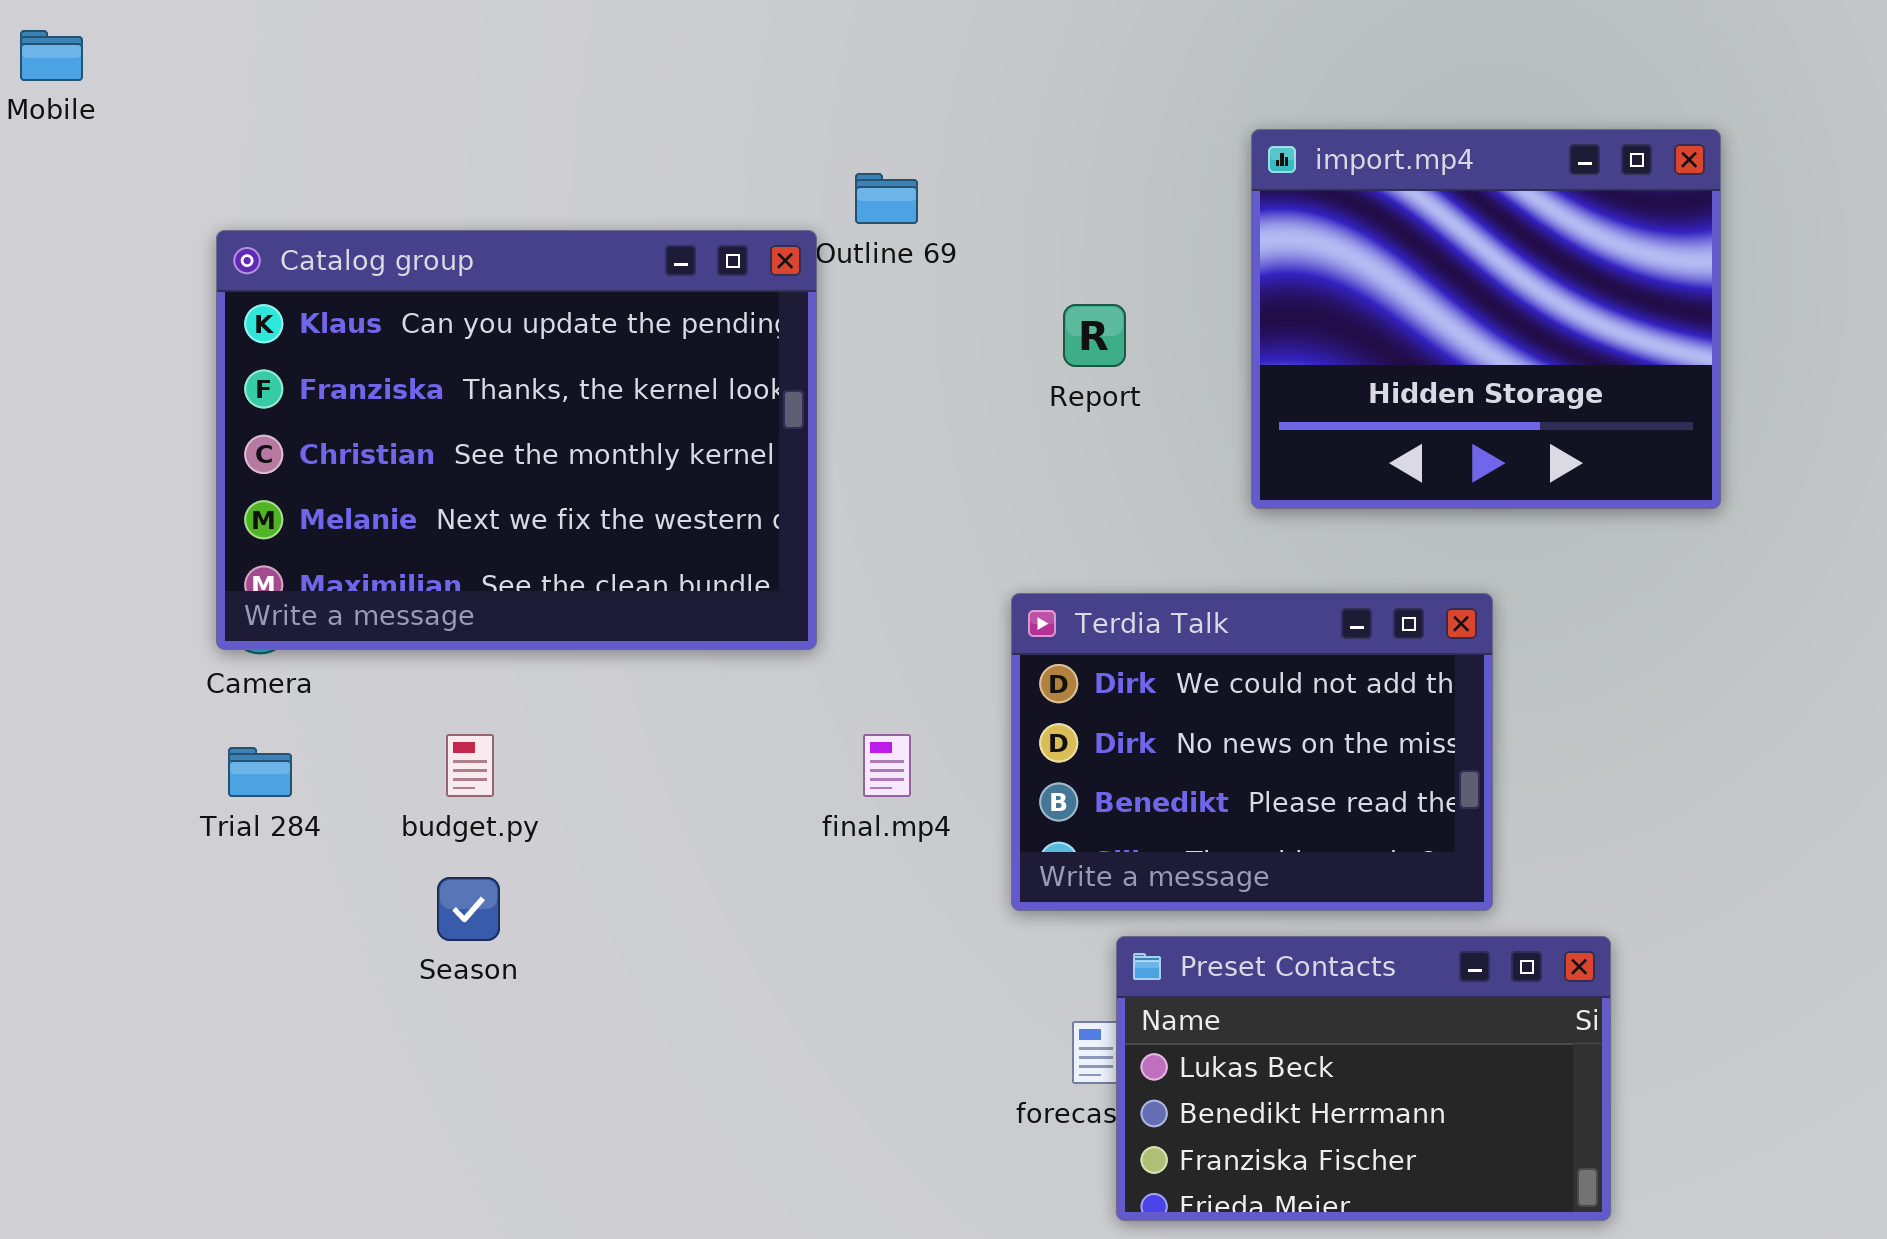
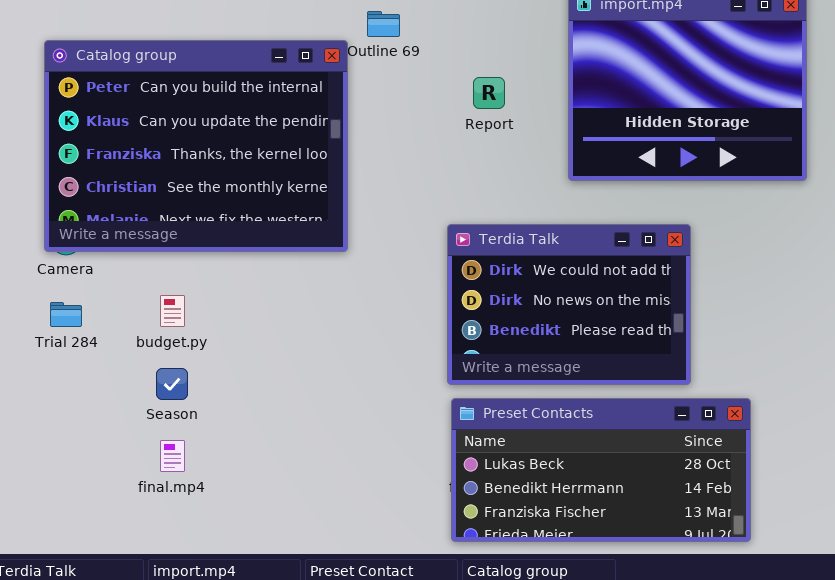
Catalog group: [216,230,817,650] -> [44,40,348,252], scrolled up 1 row
final.mp4: [863,734,911,797] -> [160,440,185,472], moved
Preset Contacts: [1116,936,1611,1221] -> [451,398,751,542], resized

